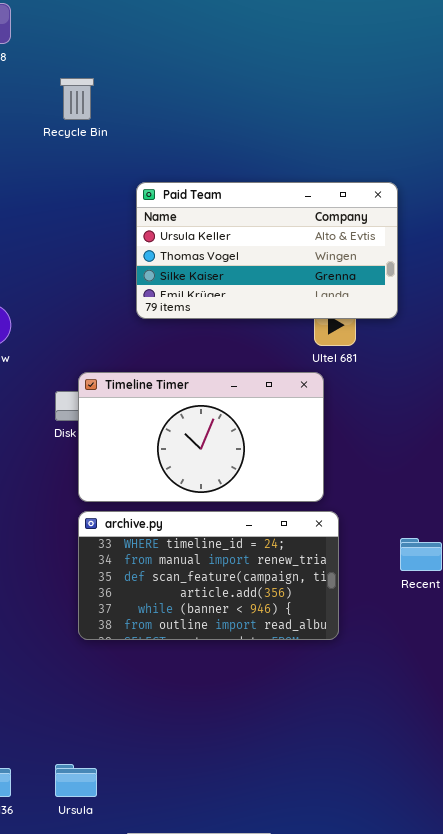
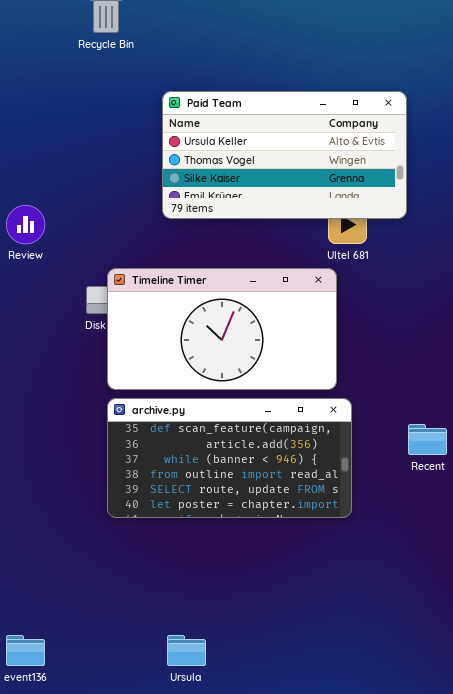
archive.py: [78,511,339,640] -> [107,398,352,518], scrolled down 2 rows
Ursula: [55,764,97,797] -> [167,635,206,666], moved

